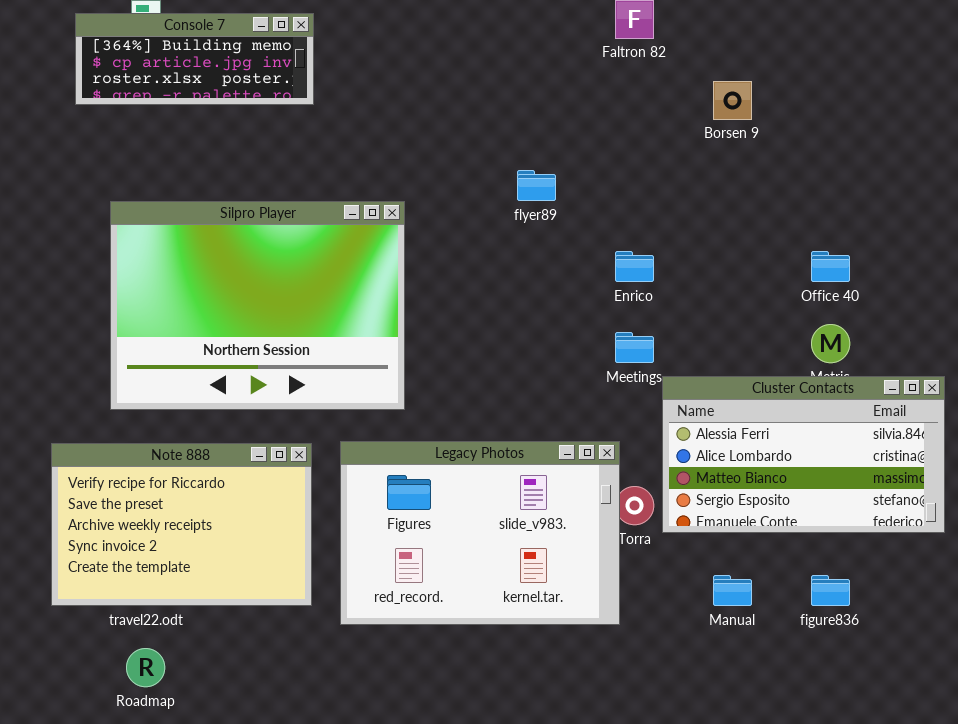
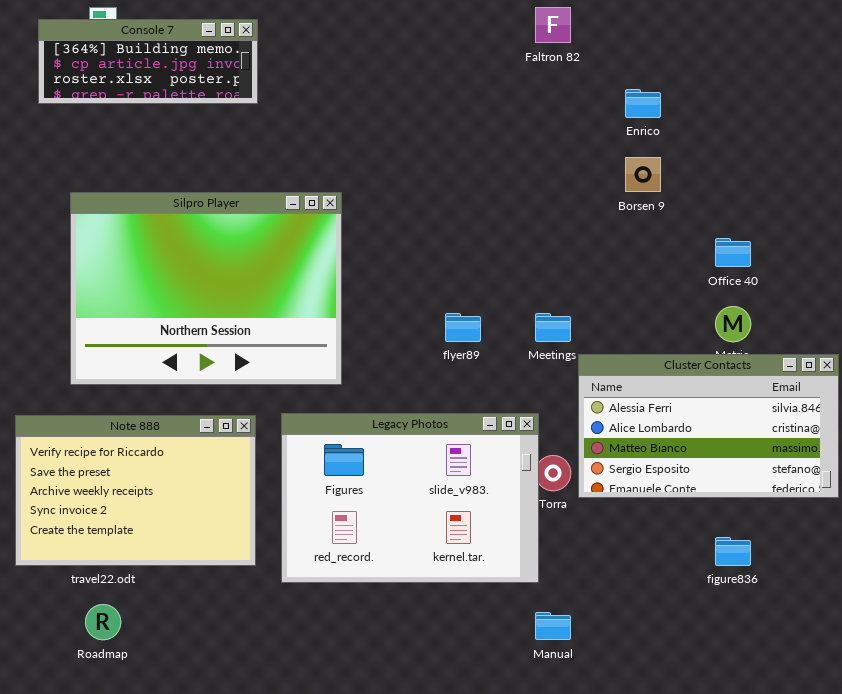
Borsen 9: [713,81,752,120] -> [625,157,661,192], moved
flyer89: [517,170,556,201] -> [445,313,481,342], moved
Enrico: [615,251,654,282] -> [625,89,661,118], moved
Manual: [713,575,752,606] -> [535,612,571,640], moved

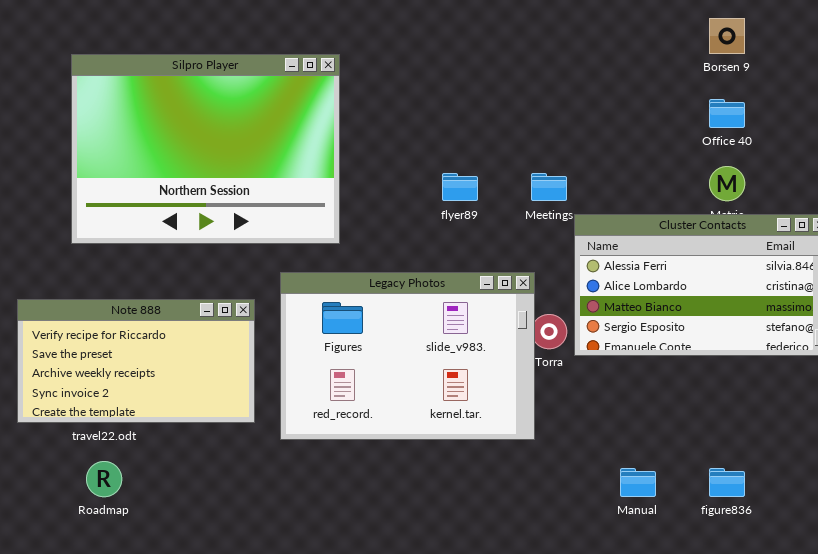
Borsen 9: [625,157,661,192] -> [709,18,745,54], moved
Note 888: [15,415,256,566] -> [17,299,255,423], resized
figure836: [715,537,751,566] -> [709,468,745,497], moved
Manual: [535,612,571,640] -> [620,468,656,497], moved

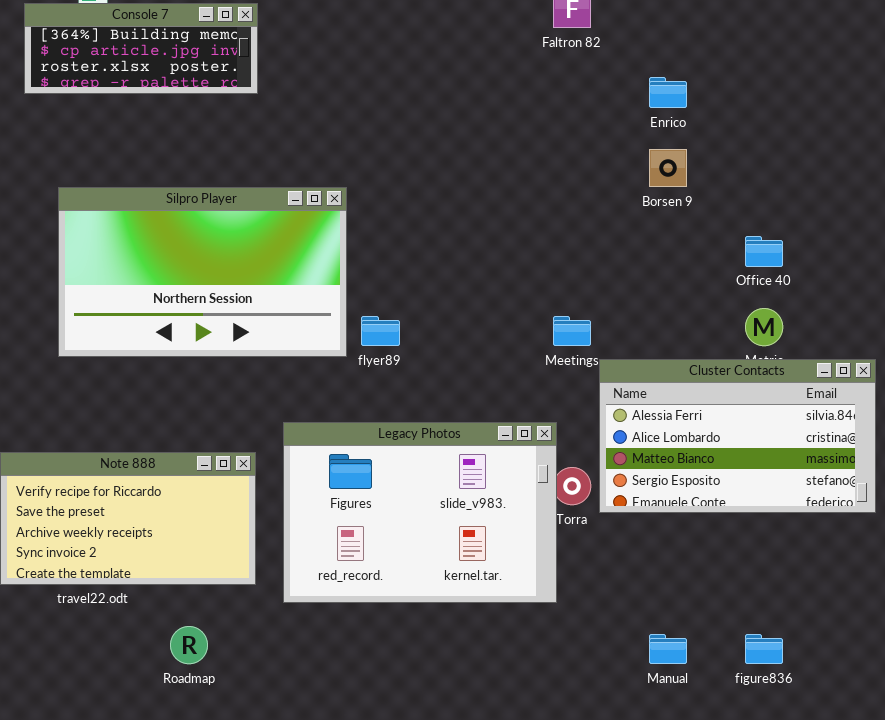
Borsen 9: [709,18,745,54] -> [649,149,687,187], moved
Silpro Player: [71,54,340,244] -> [58,187,347,357], resized
flyer89: [442,173,478,201] -> [361,316,400,346], moved
Roadmap: [86,461,122,497] -> [170,626,208,664], moved

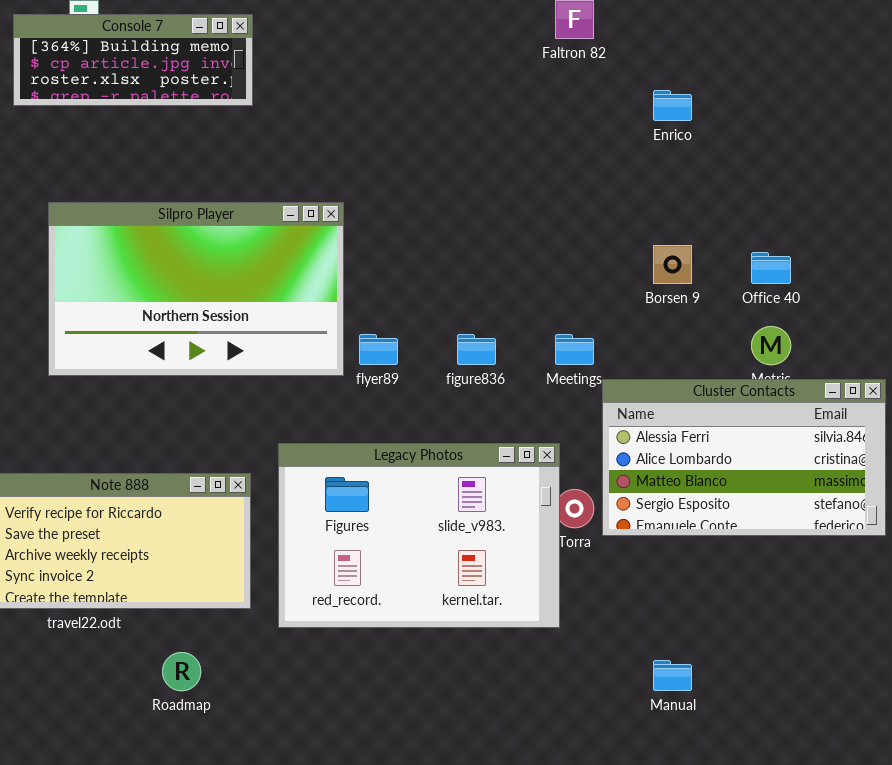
Borsen 9: [649,149,687,187] -> [653,245,692,284], moved
figure836: [745,634,783,664] -> [457,334,496,365], moved

